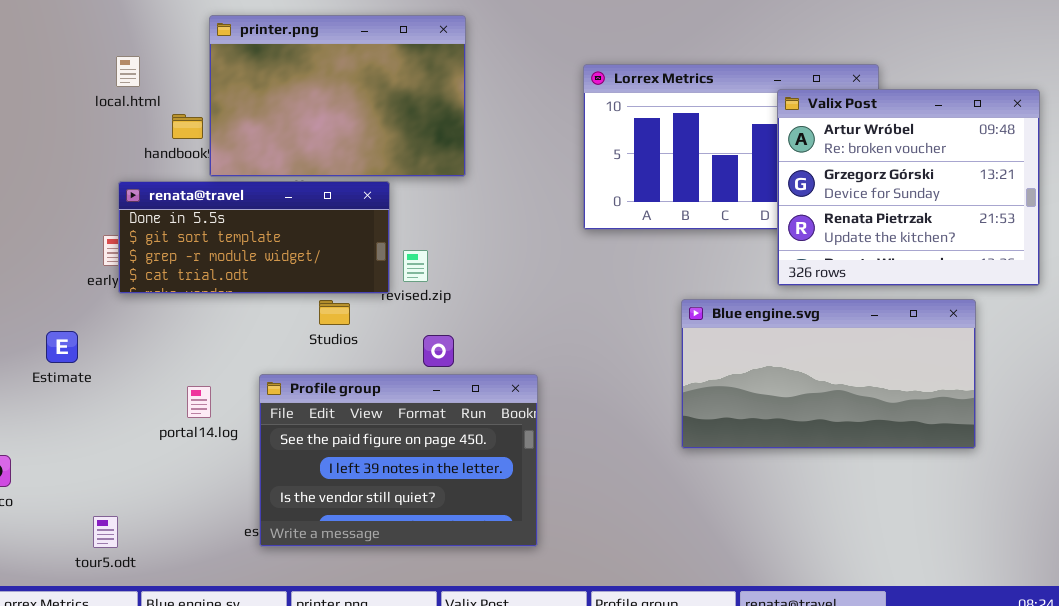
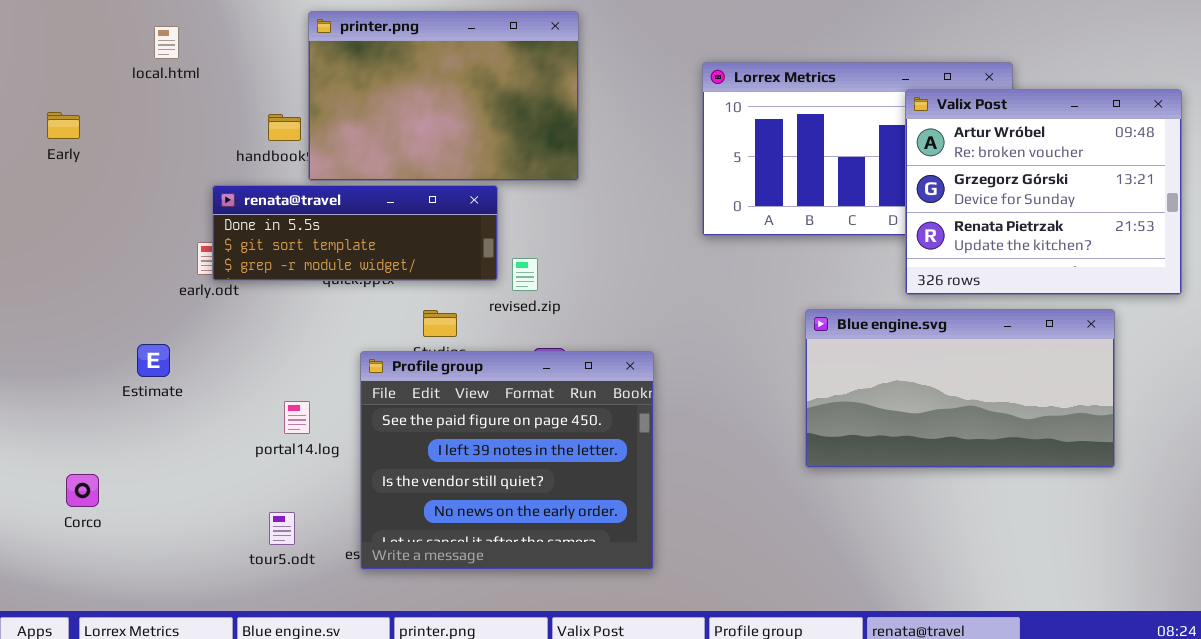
local.html: [116,56,140,87] -> [154,26,179,59], moved
renata@travel: [118,181,390,294] -> [212,185,498,281], resized
Profile group: [259,374,538,547] -> [360,351,654,570], resized
tour5.odt: [93,516,118,548] -> [269,512,295,545], moved

